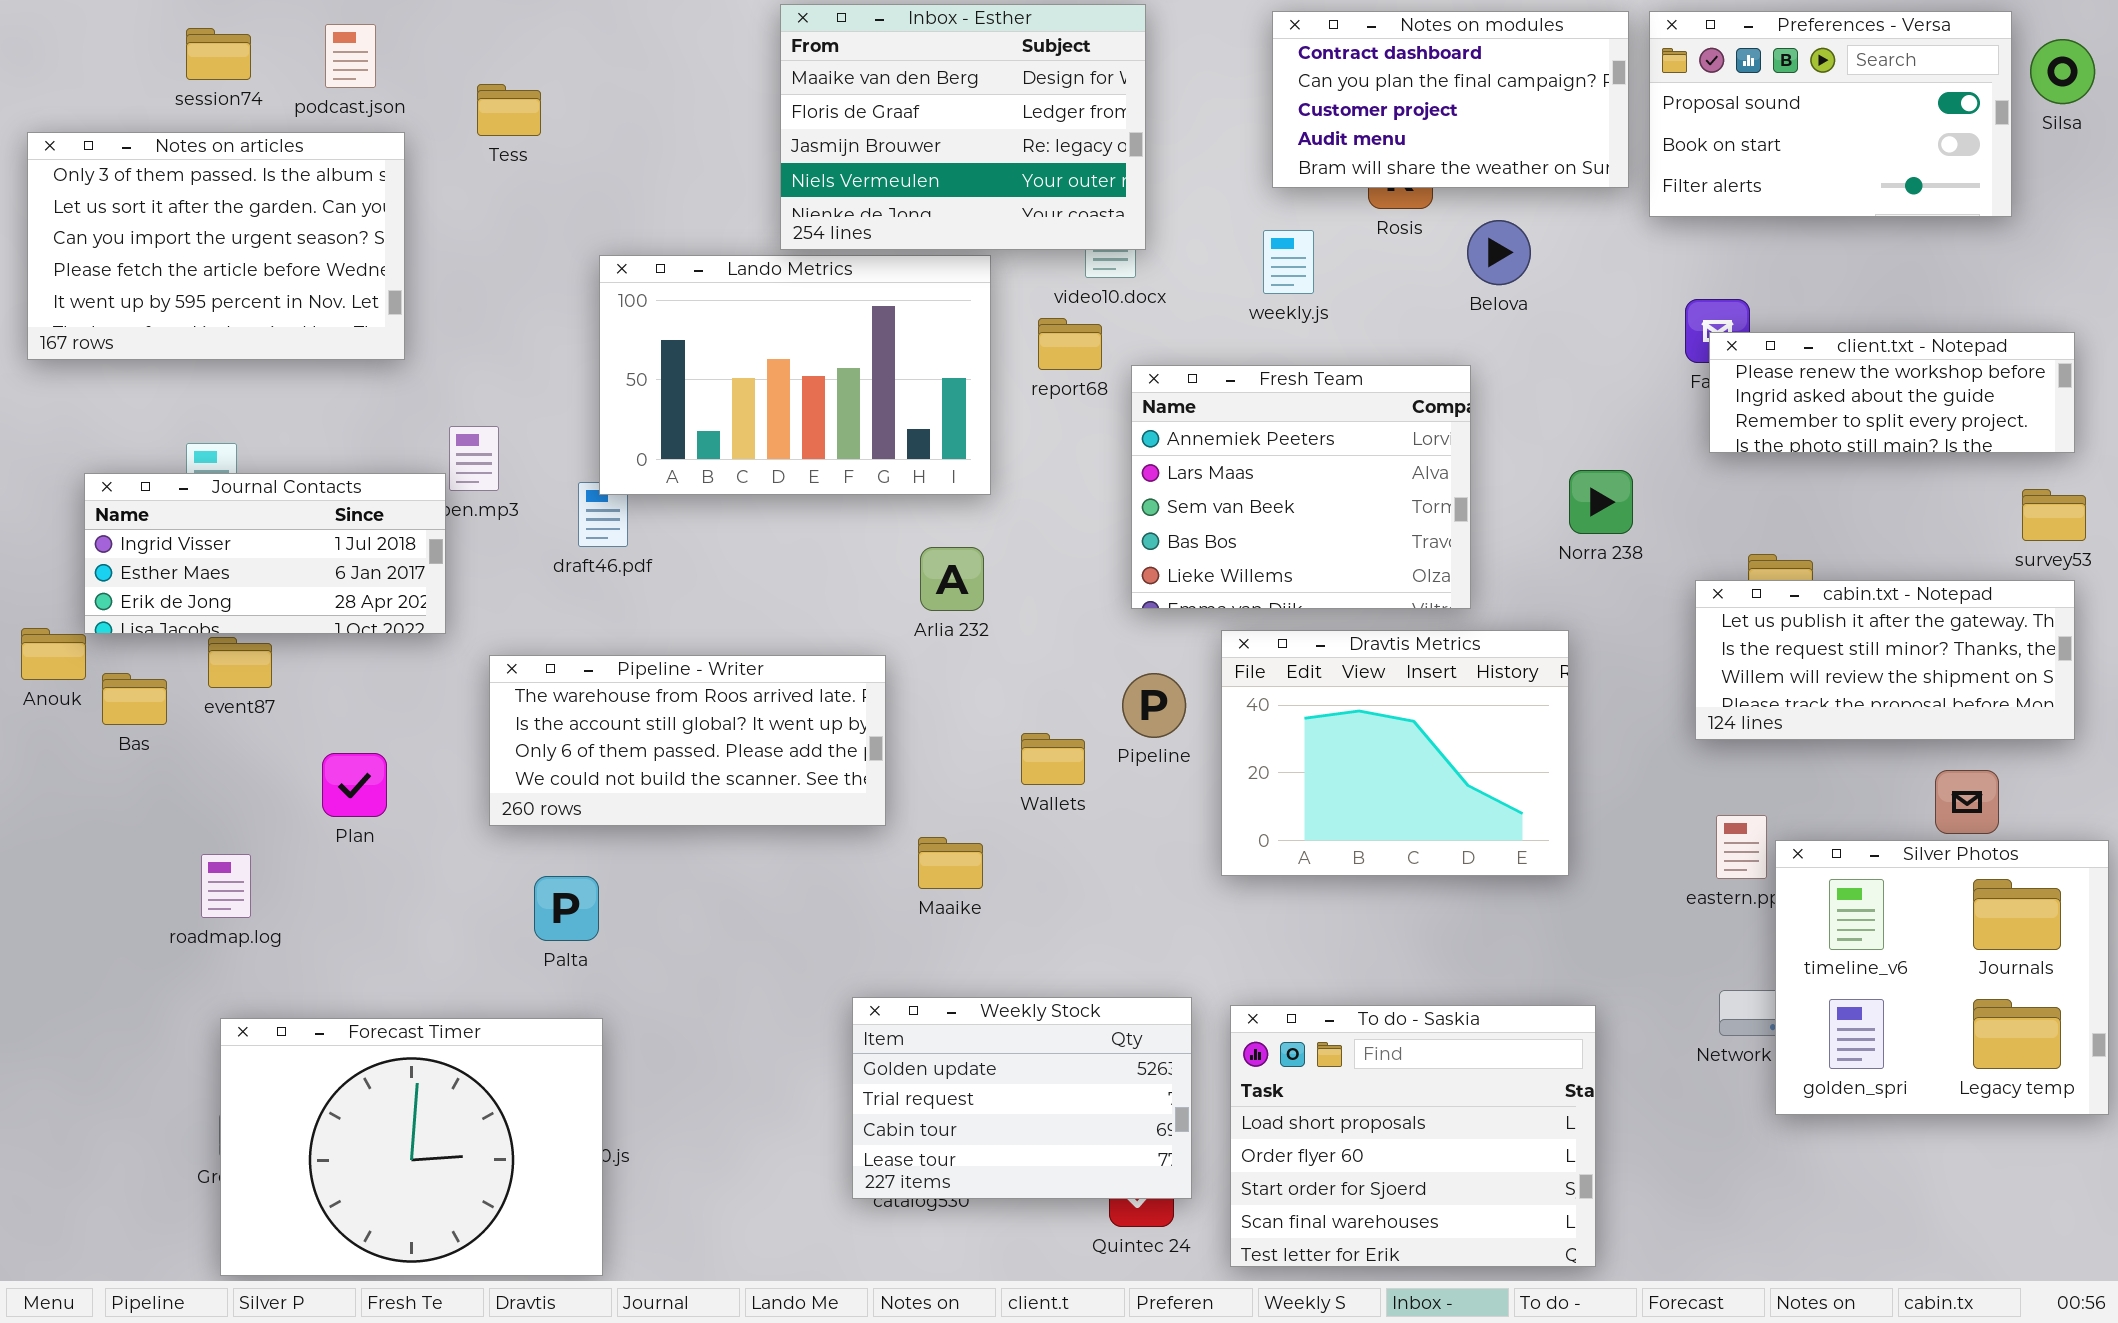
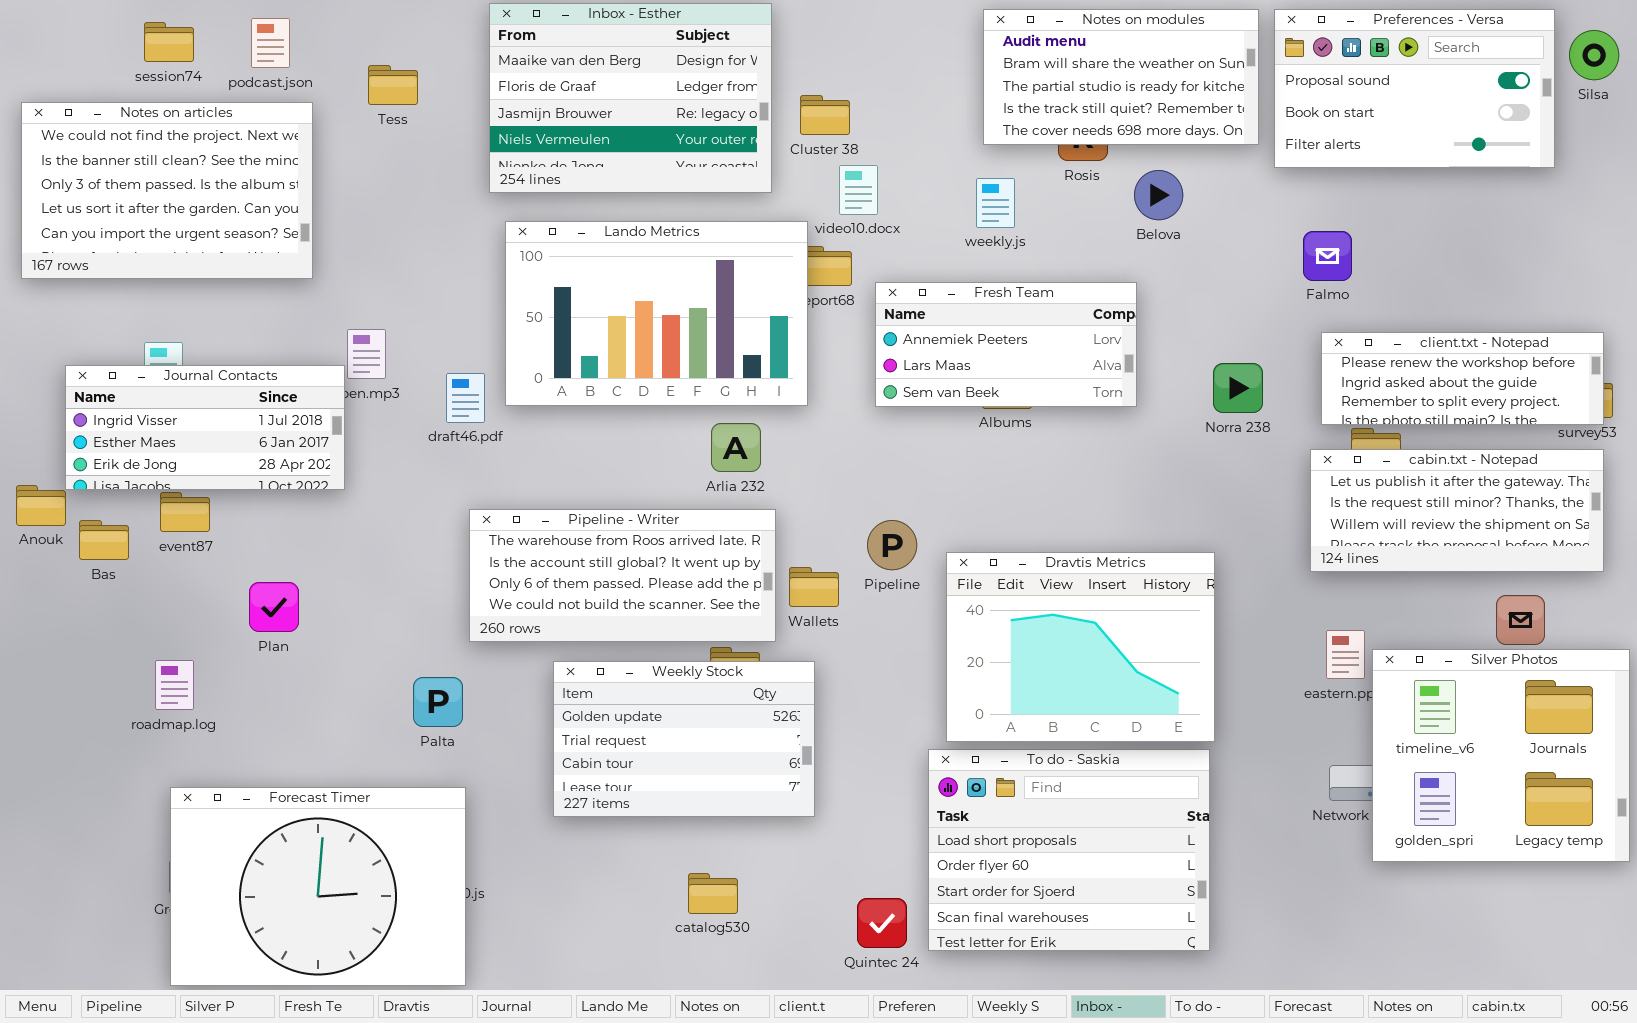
Inbox - Esther: [780,4,1146,250] -> [489,3,772,193], moved
Notes on modules: [1272,11,1629,188] -> [983,9,1259,145], scrolled down 3 rows
Notes on articles: [27,132,405,360] -> [21,102,313,279], scrolled up 2 rows
Lando Metrics: [599,255,991,495] -> [505,221,808,406], moved
client.txt - Notepad: [1709,332,2075,453] -> [1321,332,1604,425], moved
Fresh Team: [1131,365,1471,609] -> [875,282,1137,407], resized
Dravtis Metrics: [1221,630,1569,876] -> [946,552,1215,742], moved
Pipeline - Writer: [489,655,886,826] -> [469,509,776,642], moved
Weekly Stock: [852,997,1192,1199] -> [553,661,815,817], moved
To do - Saskia: [1230,1005,1596,1267] -> [928,749,1210,951], moved

